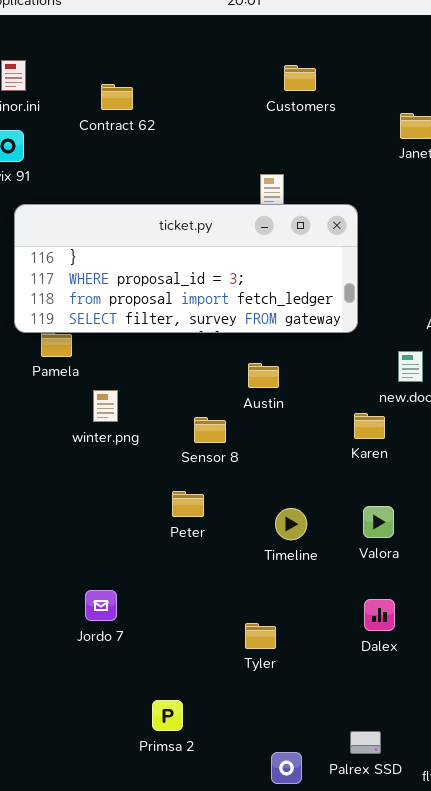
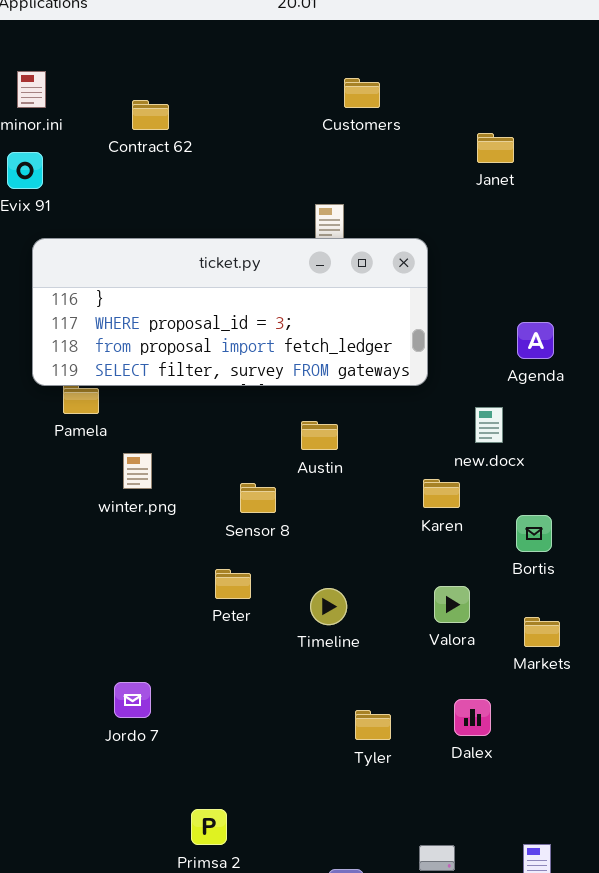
Timeline: [275,508,307,540] -> [310,588,347,625], moved
Dalex: [364,599,395,631] -> [454,699,491,736], moved
Tyler: [245,623,276,649] -> [355,710,391,740], moved

